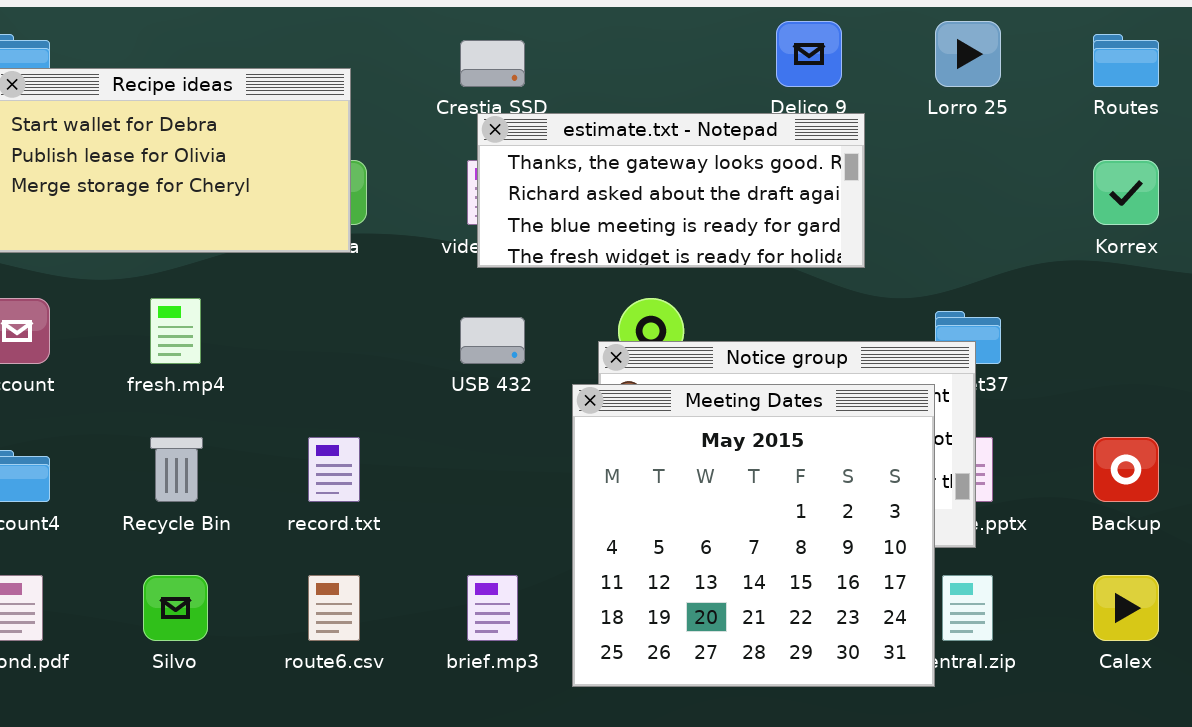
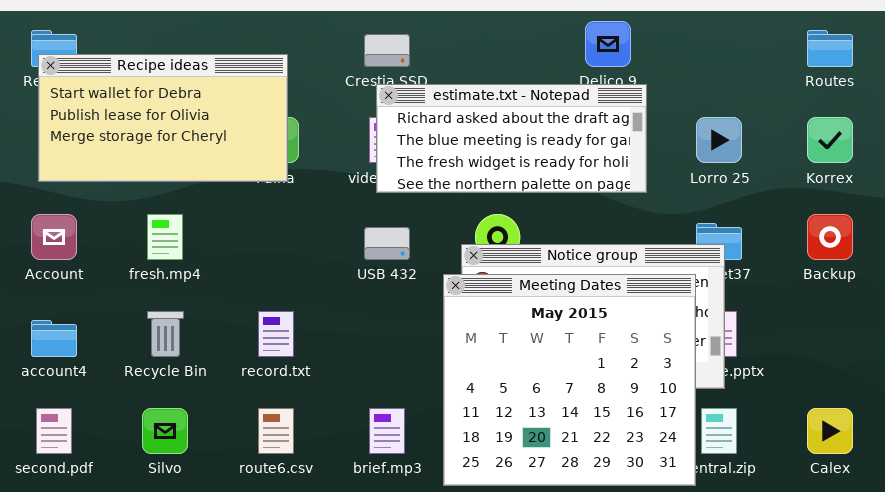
Lorro 25: [935,21,1001,87] -> [696,117,742,163], moved
estimate.txt - Notepad: [477,113,865,268] -> [376,84,647,193], scrolled down 1 row
Backup: [1093,437,1159,502] -> [807,214,853,260], moved

